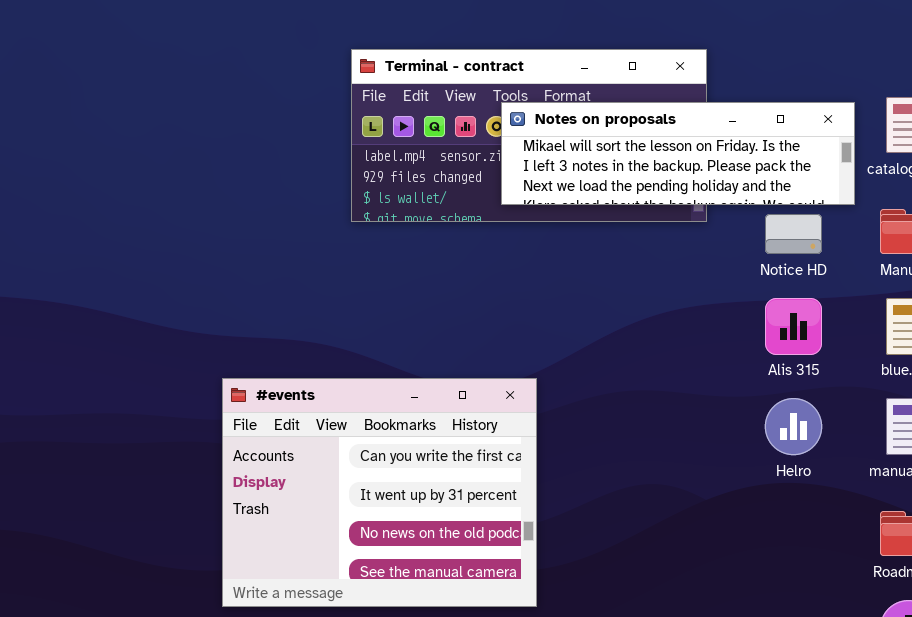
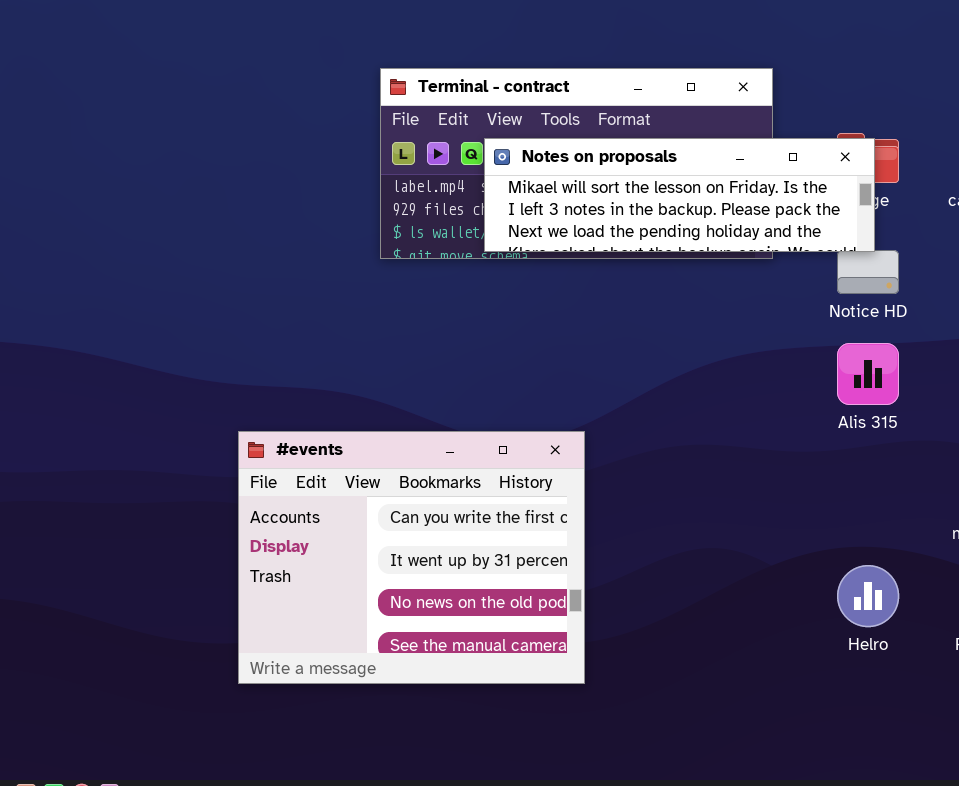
Notes on proposals: [501,102,855,205] -> [484,138,875,252], moved
Helro: [765,398,822,455] -> [837,565,899,627], moved

